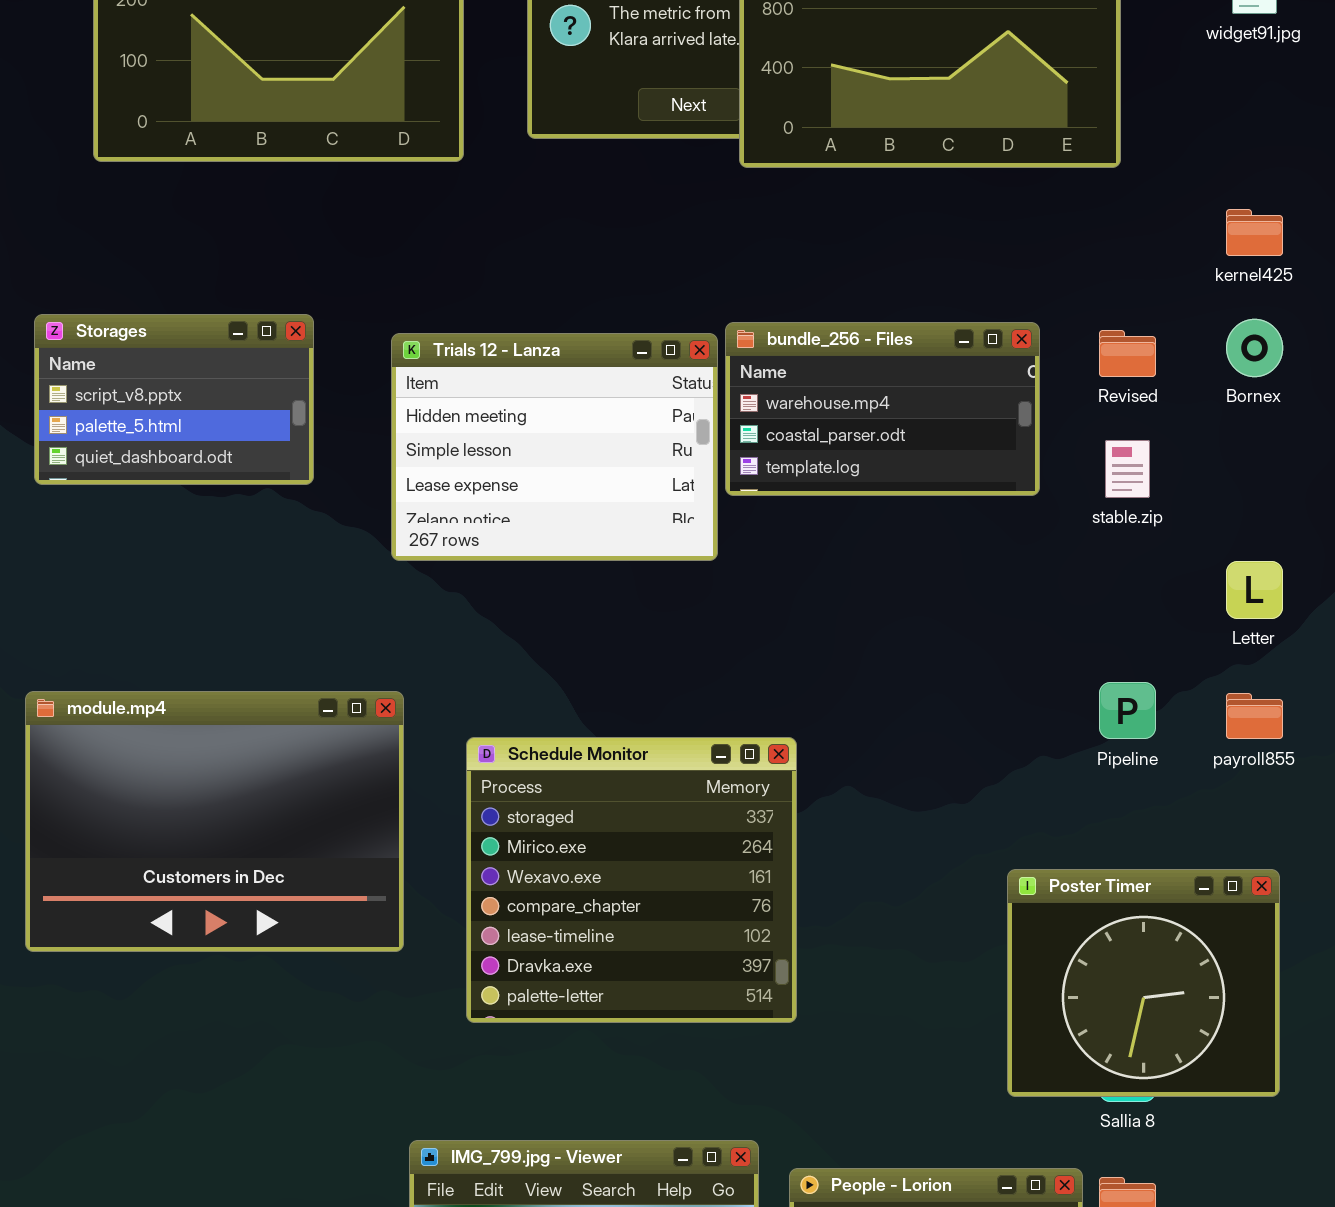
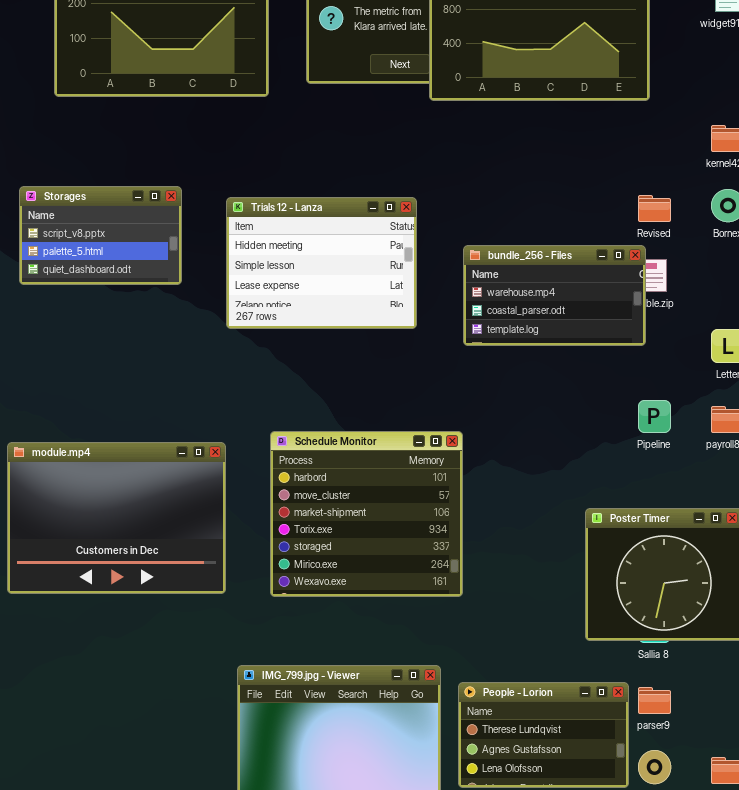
bundle_256 - Files: [725,322,1040,496] -> [463,245,646,346], moved
module.mp4: [25,691,404,952] -> [7,442,226,594], moved
Schedule Monitor: [466,737,797,1023] -> [270,431,463,597], scrolled up 4 rows

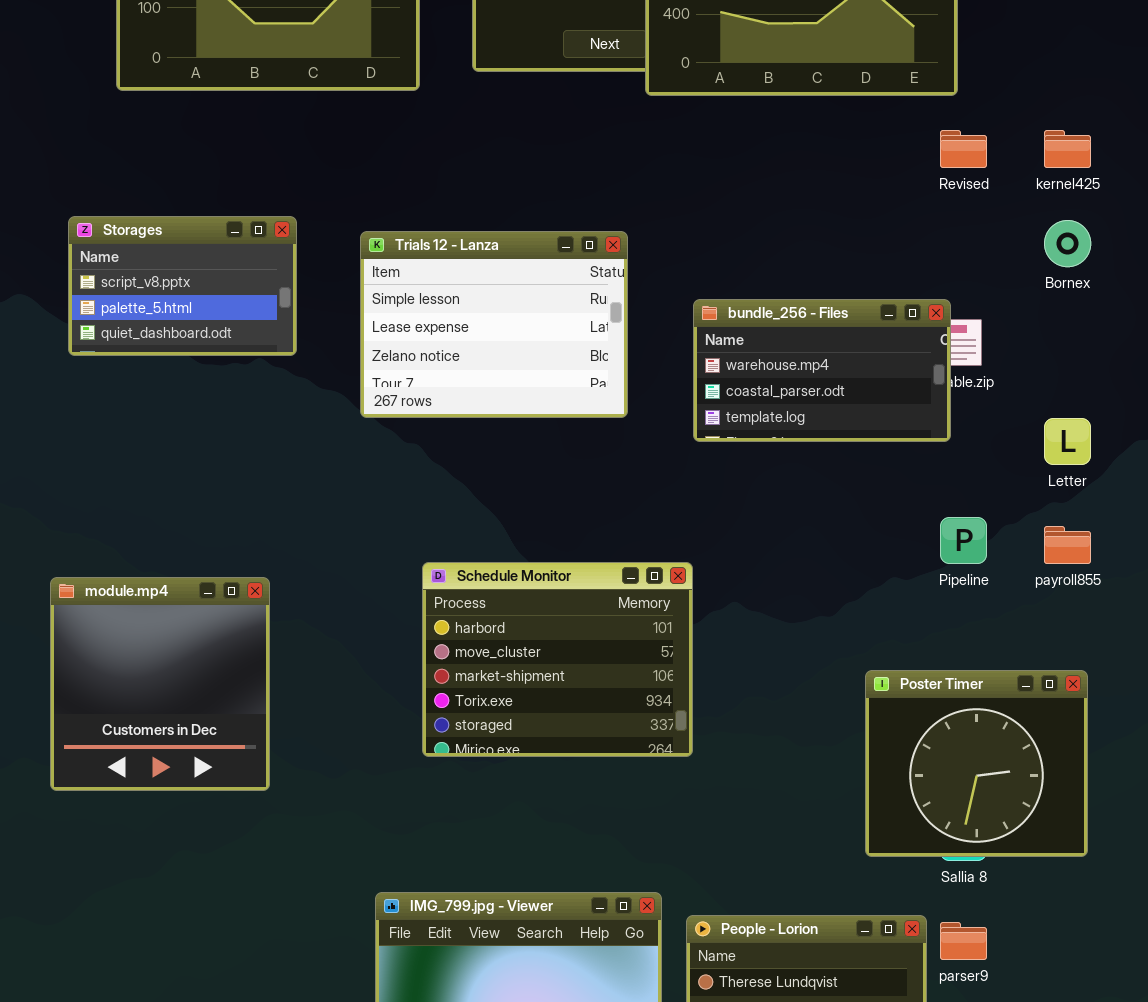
Revised: [638,195,671,222] -> [940,130,987,168], moved
Trials 12 - Lanza: [226,197,417,329] -> [360,231,628,418], scrolled down 1 row
Schedule Monitor: [270,431,463,597] -> [422,562,693,757], resized
module.mp4: [7,442,226,594] -> [50,577,270,791], resized

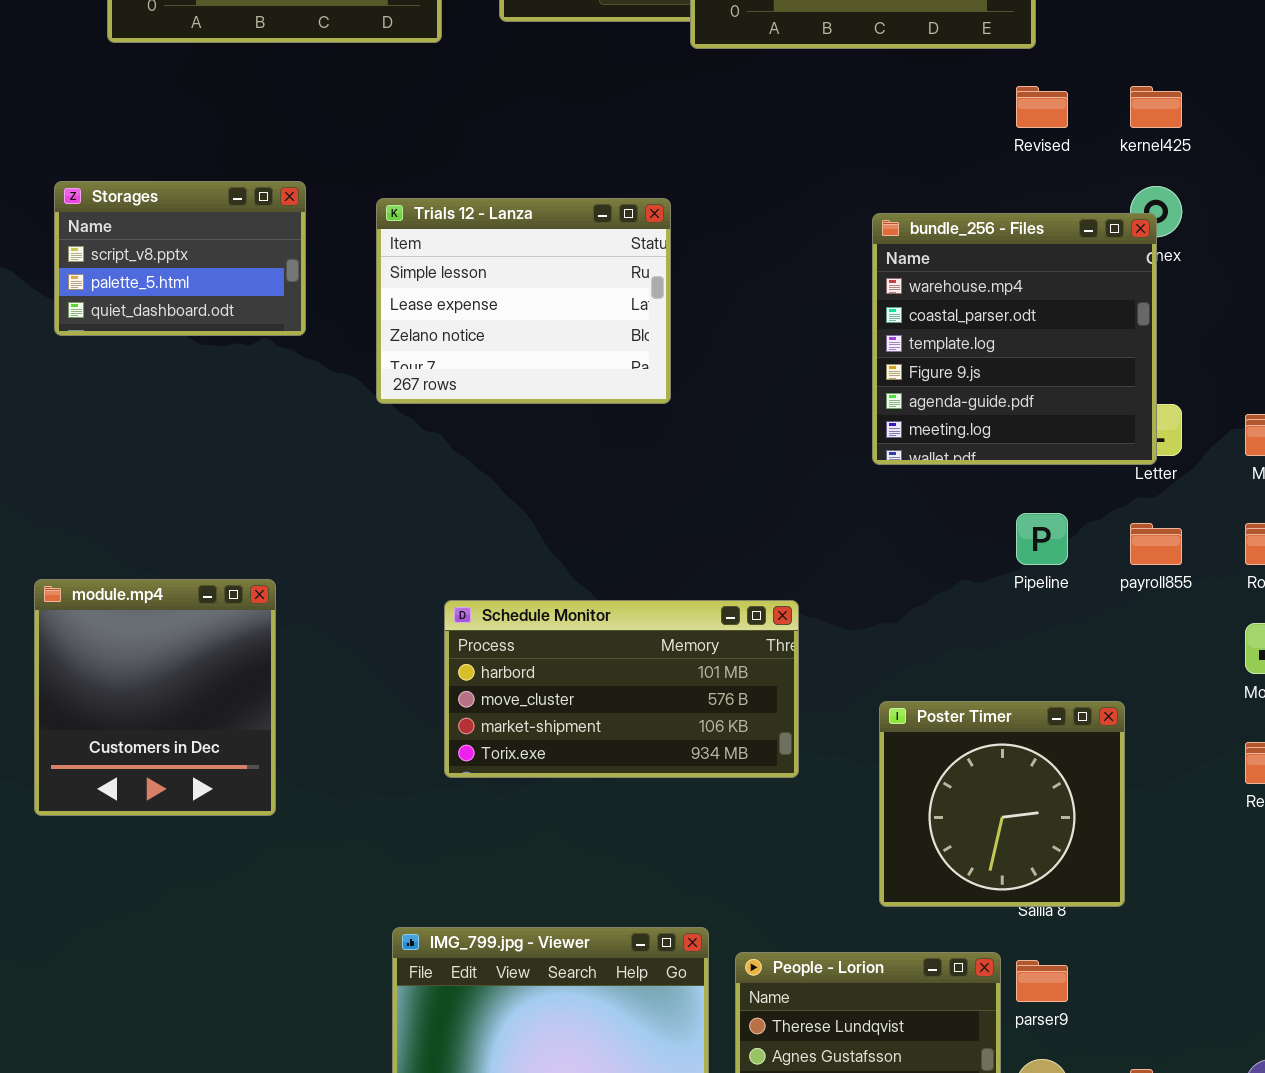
bundle_256 - Files: [693,299,951,442] -> [872,213,1157,465], moved, resized
Schedule Monitor: [422,562,693,757] -> [444,600,799,778], resized
Poster Timer: [865,670,1088,857] -> [879,701,1125,907], moved

